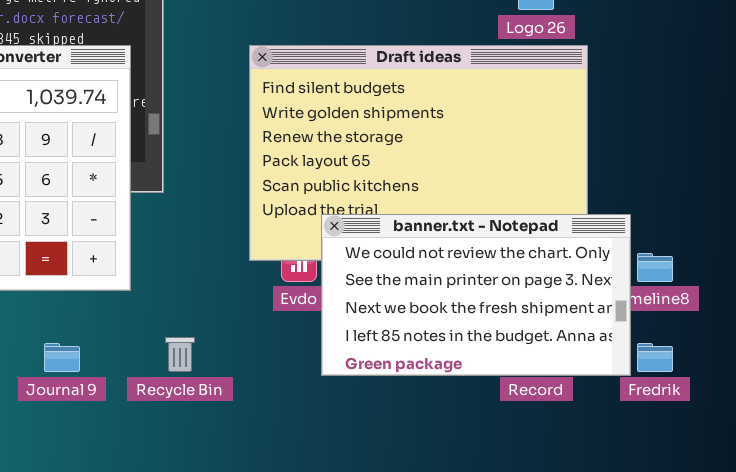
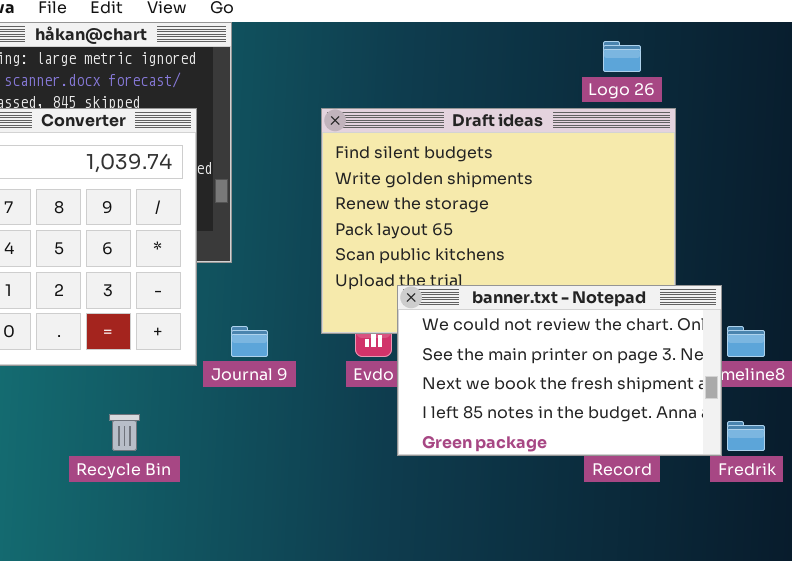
Recycle Bin: [165,337,195,372] -> [109,414,140,451], moved
Journal 9: [44,343,80,372] -> [231,326,268,357], moved

